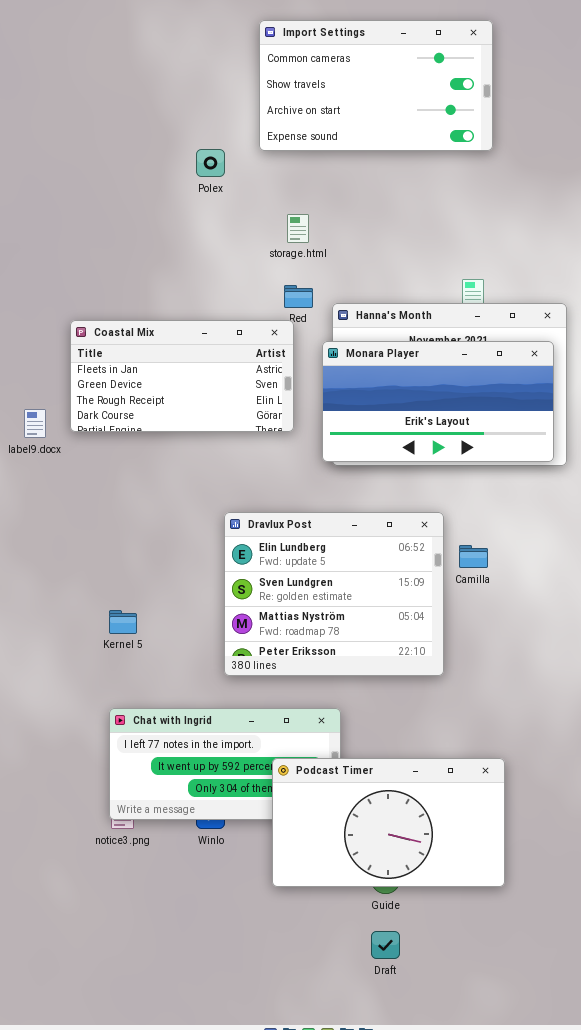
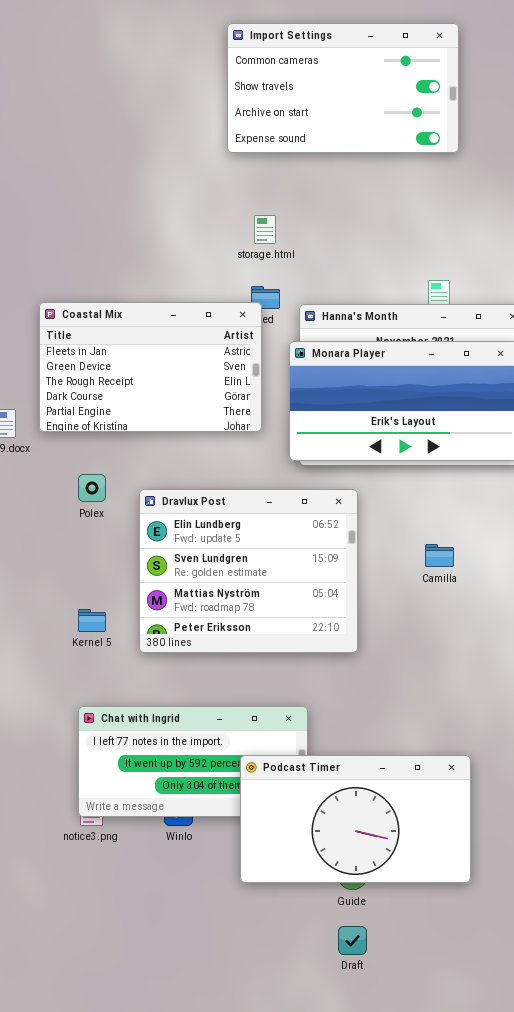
Polex: [196,149,225,177] -> [78,474,106,502], moved
Coastal Mix: [70,320,294,432] -> [39,302,262,432], resized
Dravlux Post: [224,512,444,676] -> [139,489,358,653], moved

